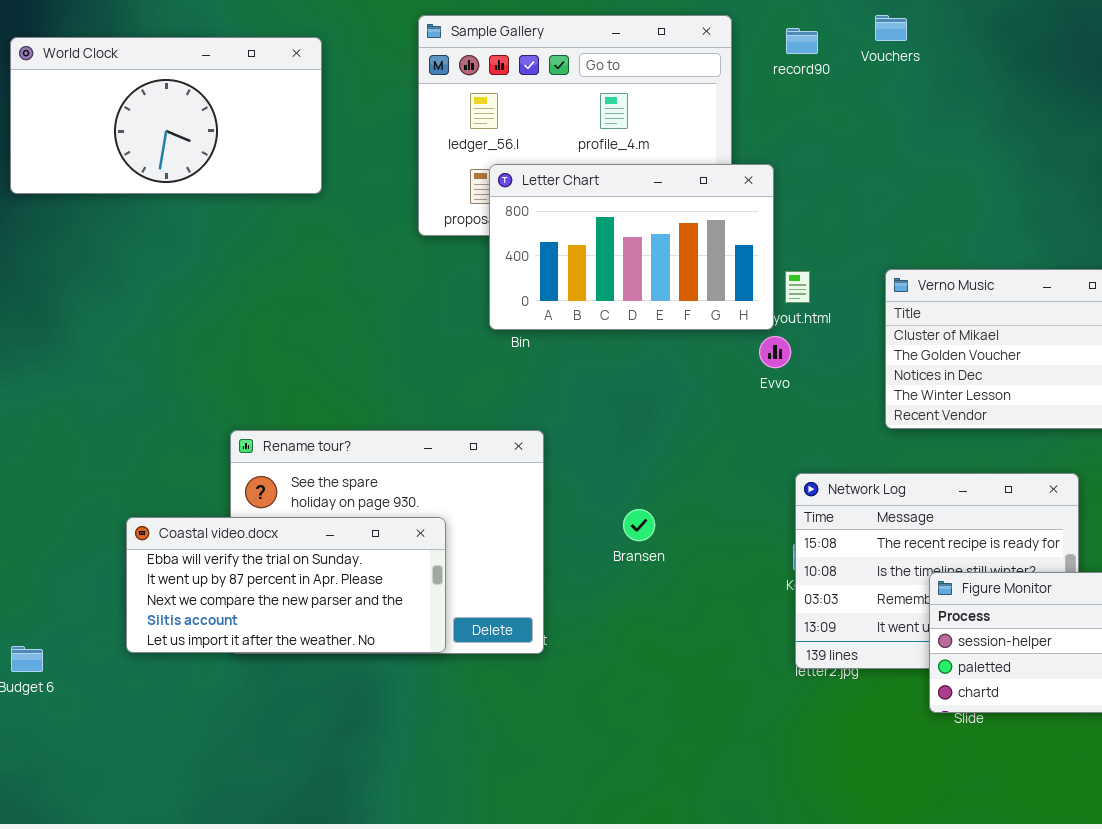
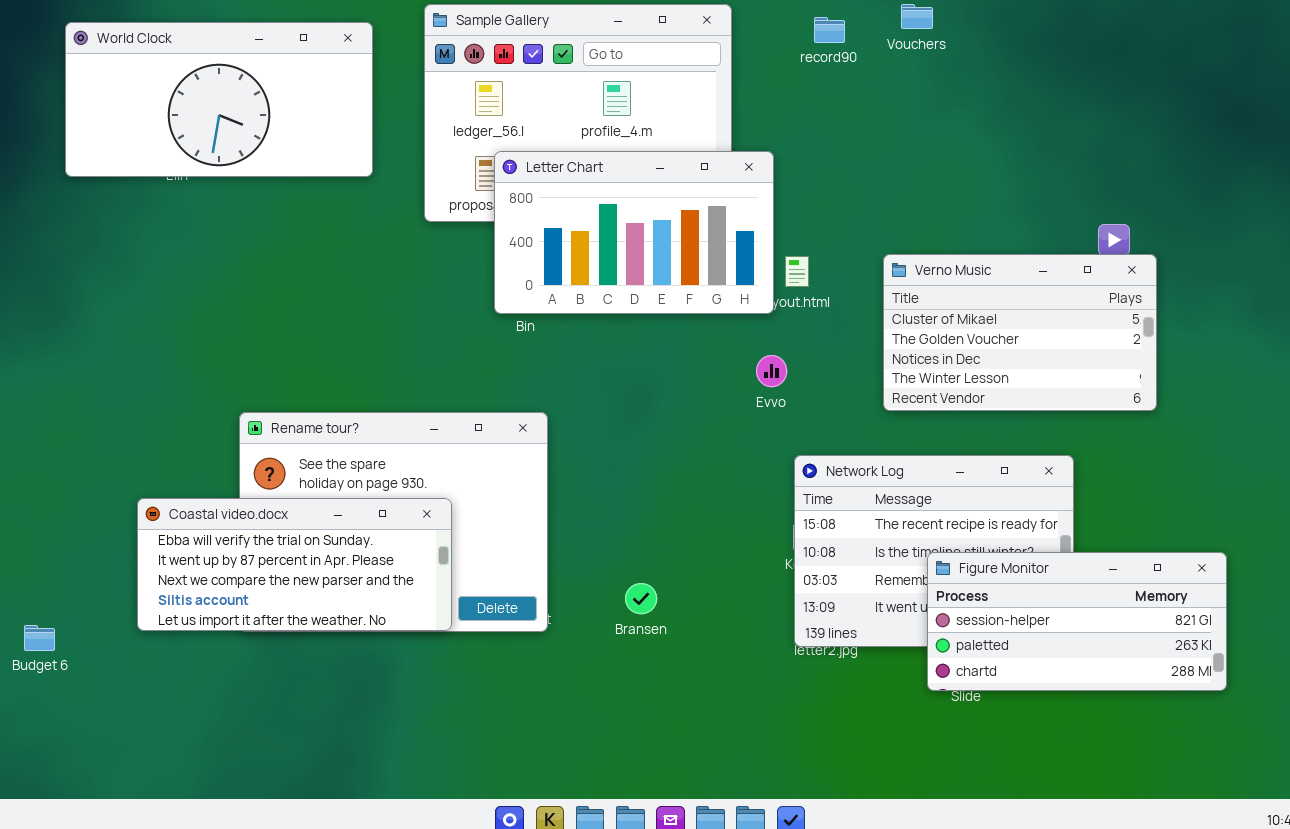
Vouchers: [875,15,907,41] -> [901,4,933,29], moved
record90: [786,28,818,54] -> [814,17,845,43], moved
World Clock: [10,37,322,194] -> [65,22,373,177], moved
Evvo: [759,336,791,368] -> [756,355,787,387], moved
Bransen: [623,509,655,541] -> [625,583,657,614], moved

